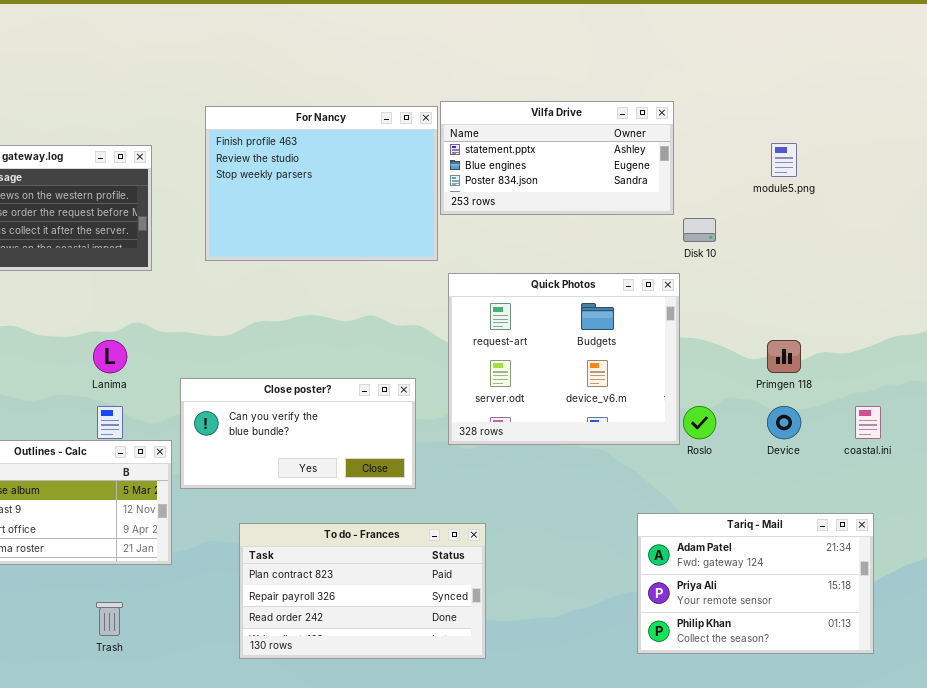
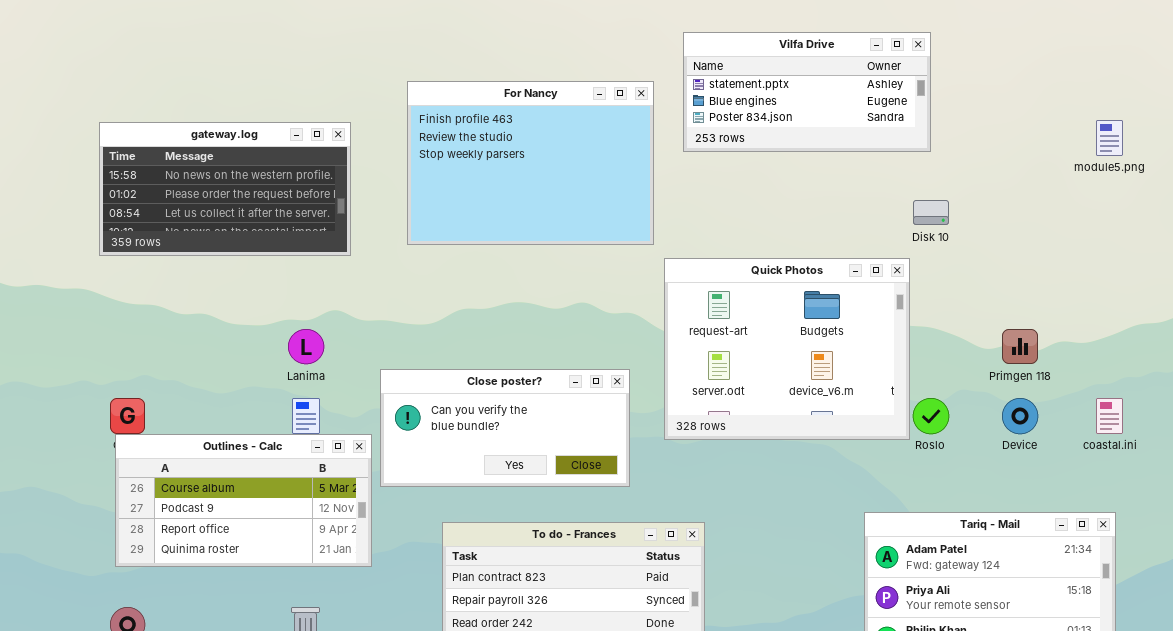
Vilfa Drive: [440,101,674,215] -> [683,32,931,152], moved
module5.png: [771,143,797,177] -> [1096,120,1123,156], moved

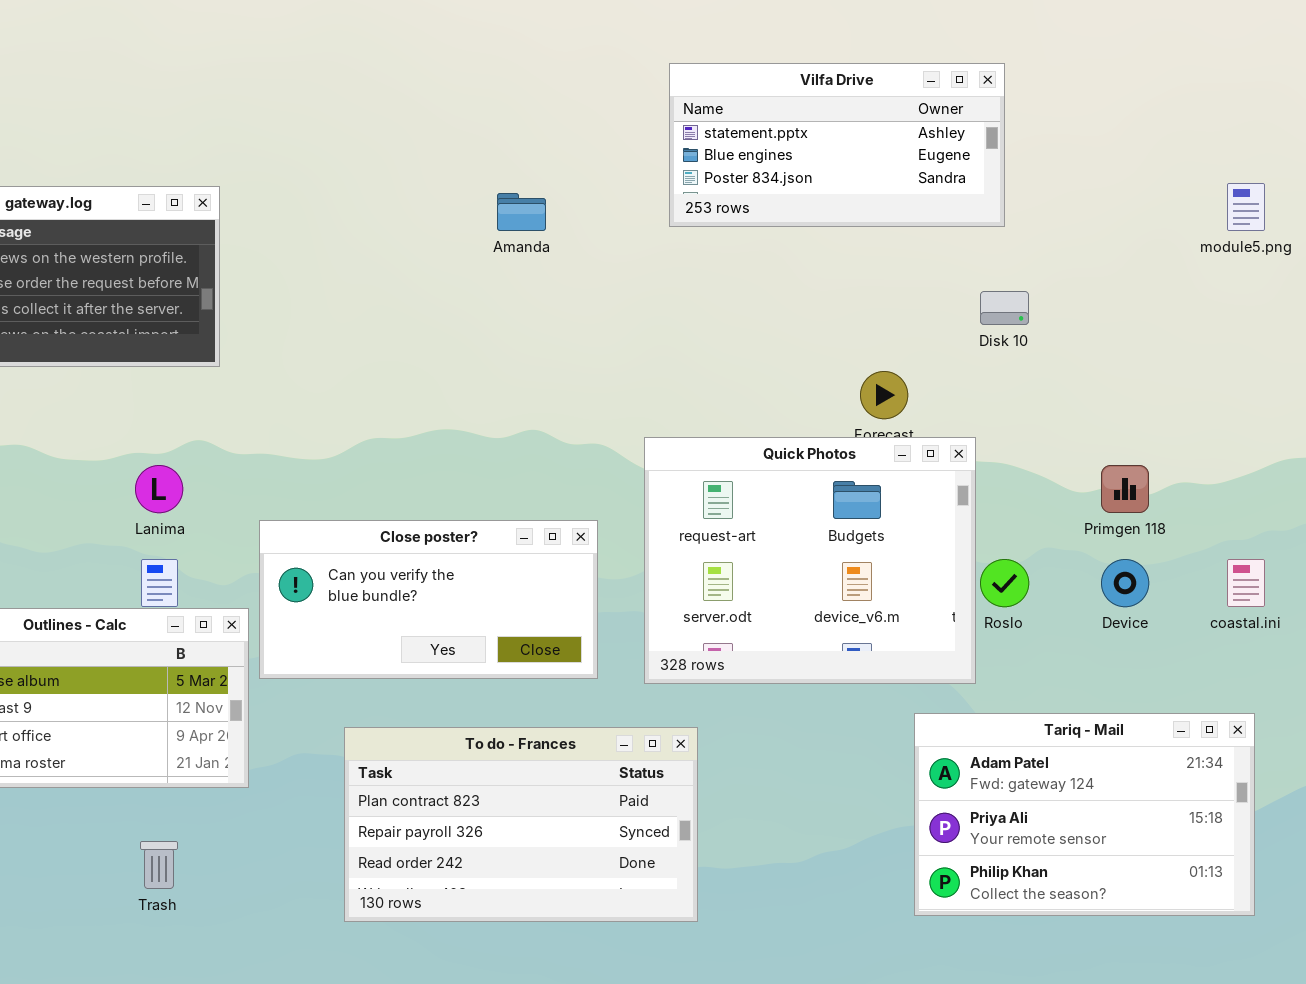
For Nancy: [407,81,654,245] -> none, closed
Quick Photos: [664,258,910,440] -> [644,437,976,684], moved

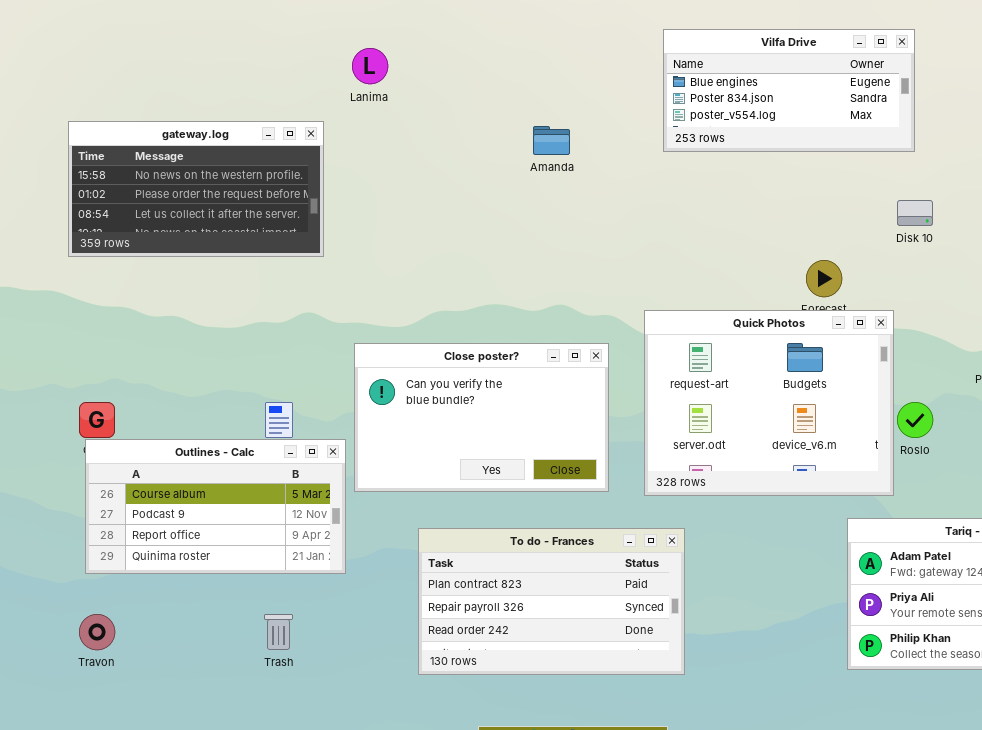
Vilfa Drive: [669,63,1005,227] -> [663,29,915,152], scrolled down 1 row
Lanima: [135,465,183,513] -> [352,48,388,84], moved
Close poster?: [259,520,598,679] -> [354,343,609,492], resized

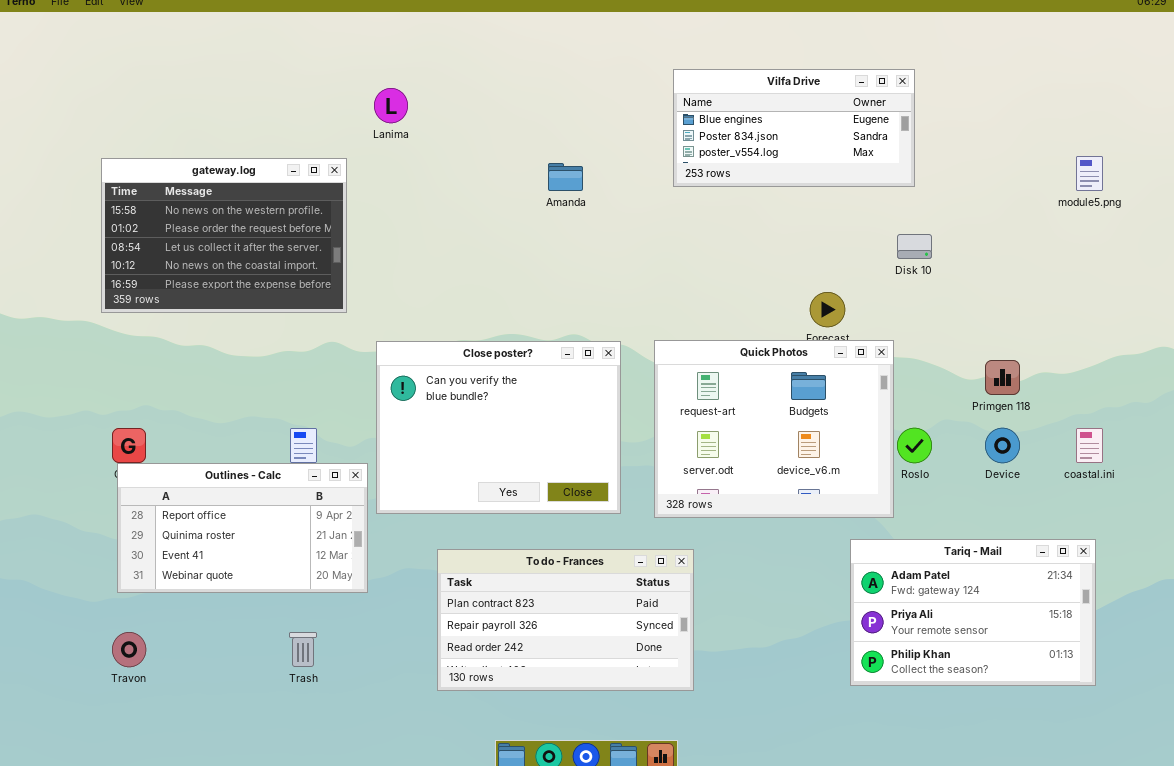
gateway.log: [68,121,324,257] -> [101,158,347,313], resized
Close poster?: [354,343,609,492] -> [376,341,621,514], resized
Outlines - Calc: [85,439,346,574] -> [117,463,368,593], scrolled down 2 rows

